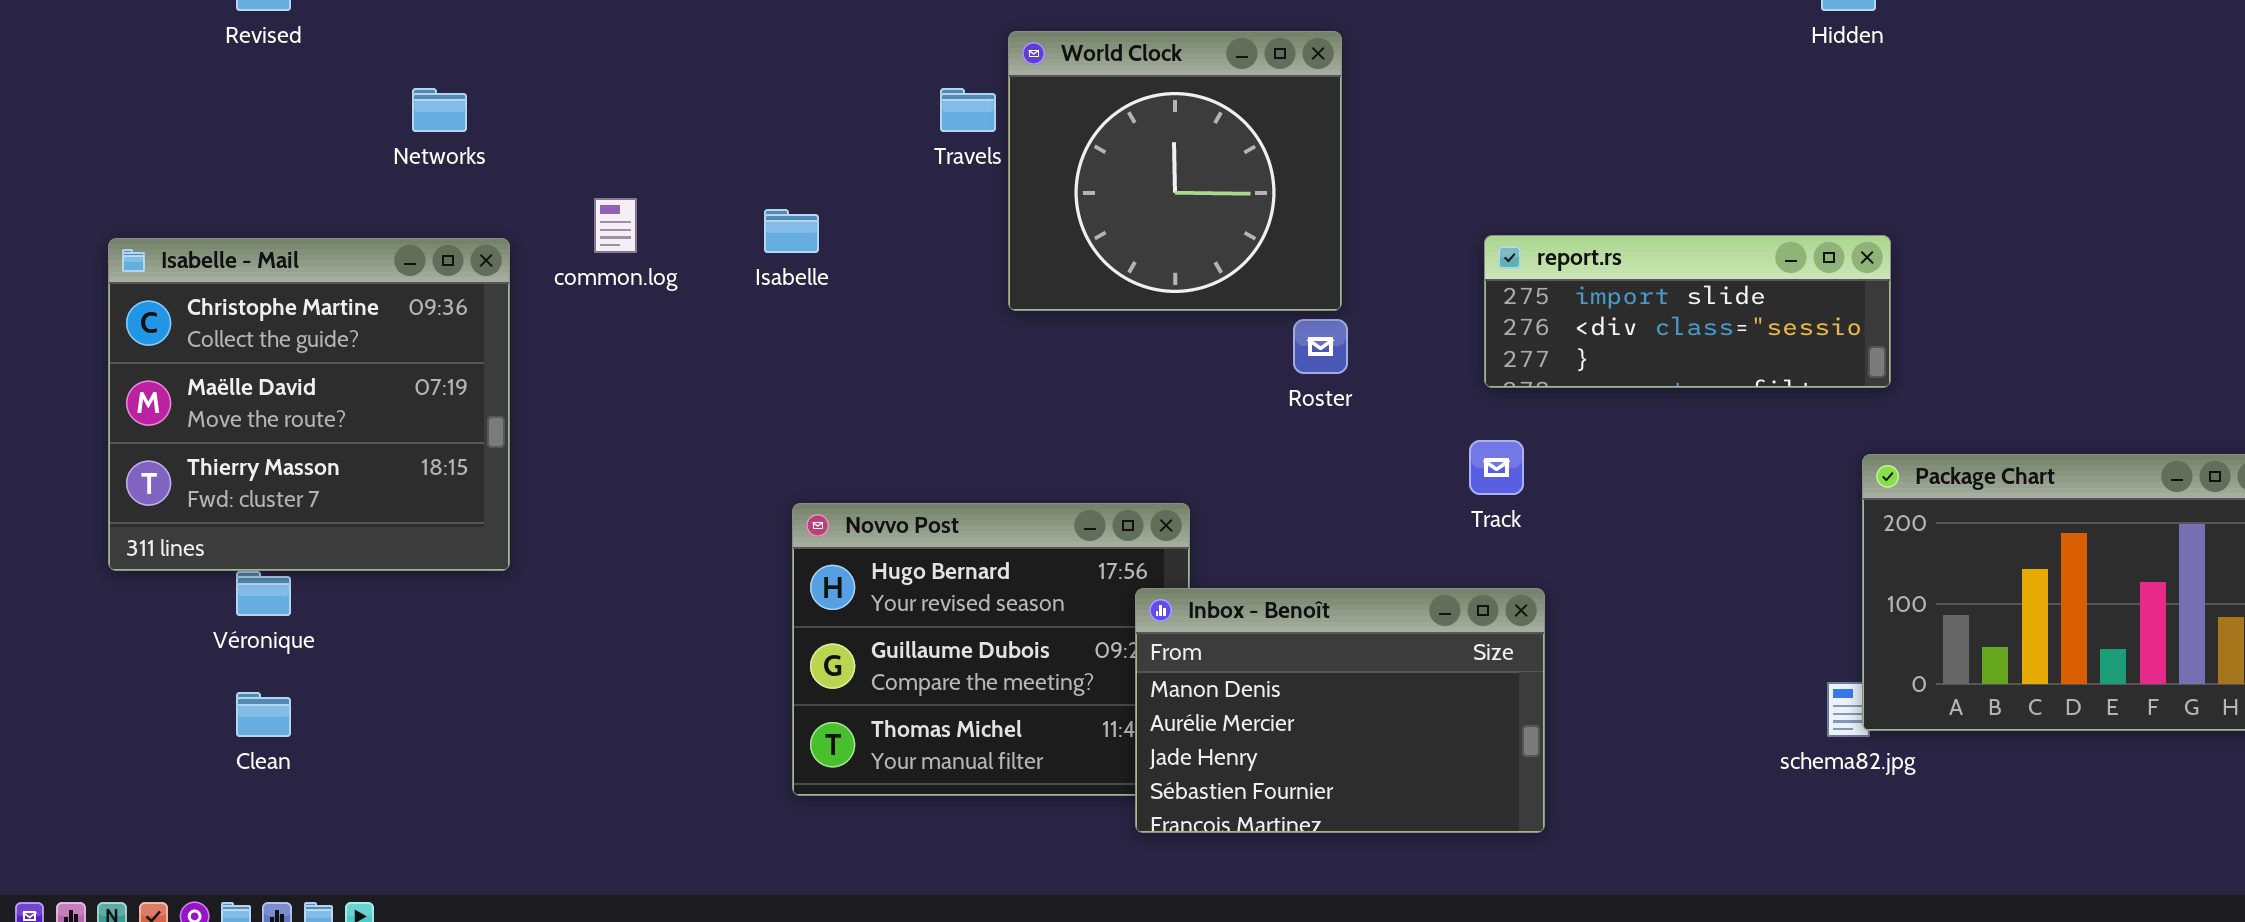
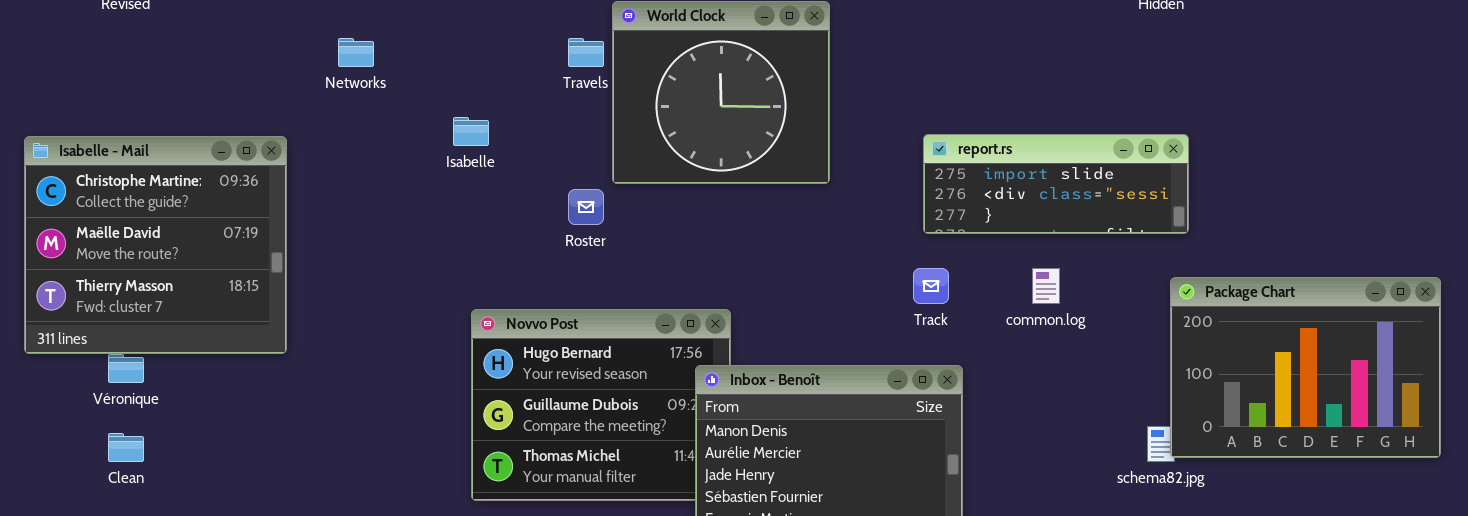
Networks: [412,88,467,132] -> [338,38,374,67], moved
common.log: [594,198,637,253] -> [1032,268,1060,304], moved
Roster: [1293,319,1348,374] -> [568,189,604,225], moved

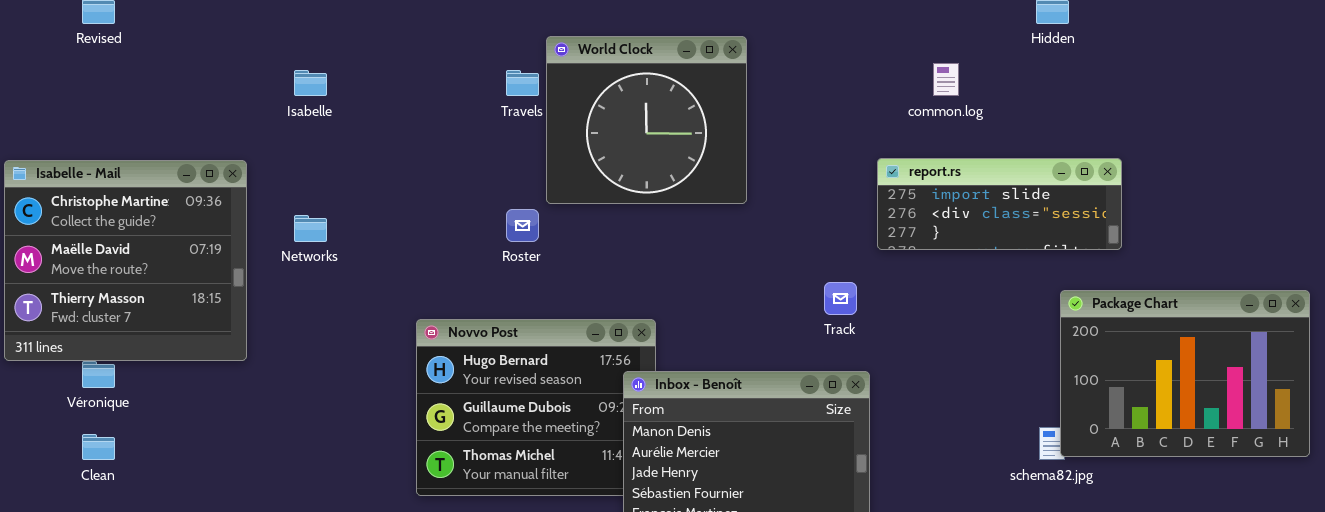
Networks: [338,38,374,67] -> [294,215,327,242], moved
Isabelle: [453,117,489,146] -> [294,70,327,96], moved
report.rs: [923,134,1189,234] -> [877,158,1122,250], moved
common.log: [1032,268,1060,304] -> [933,63,959,96], moved

